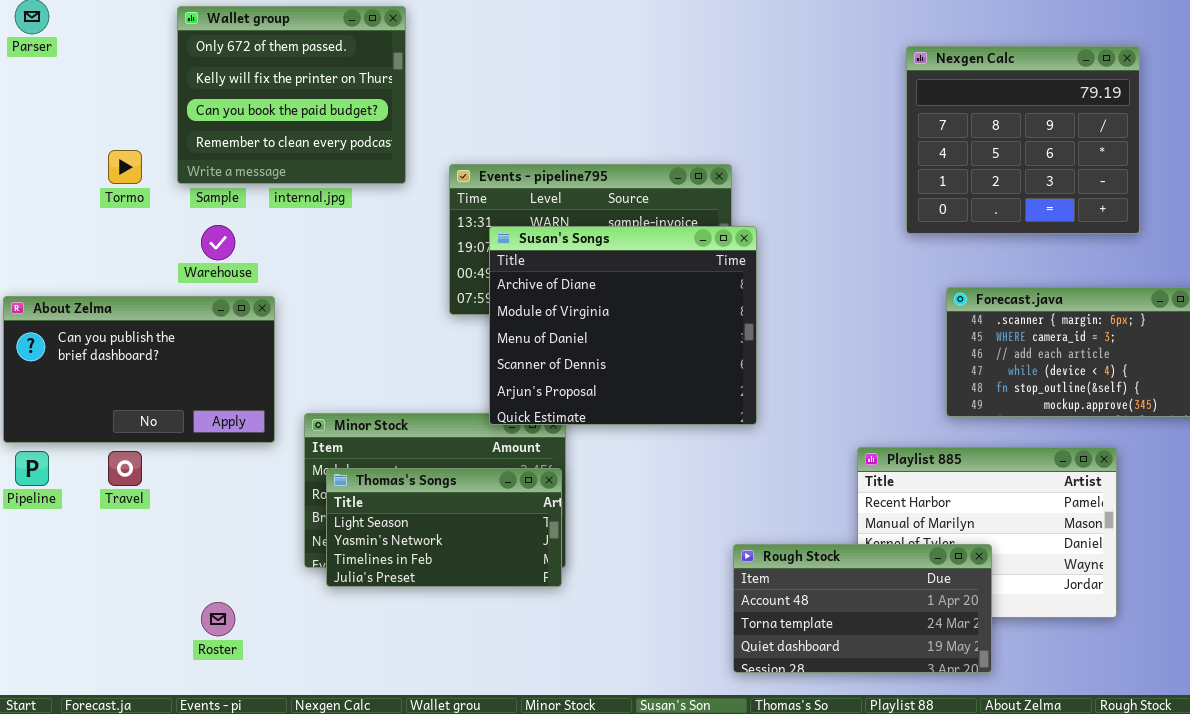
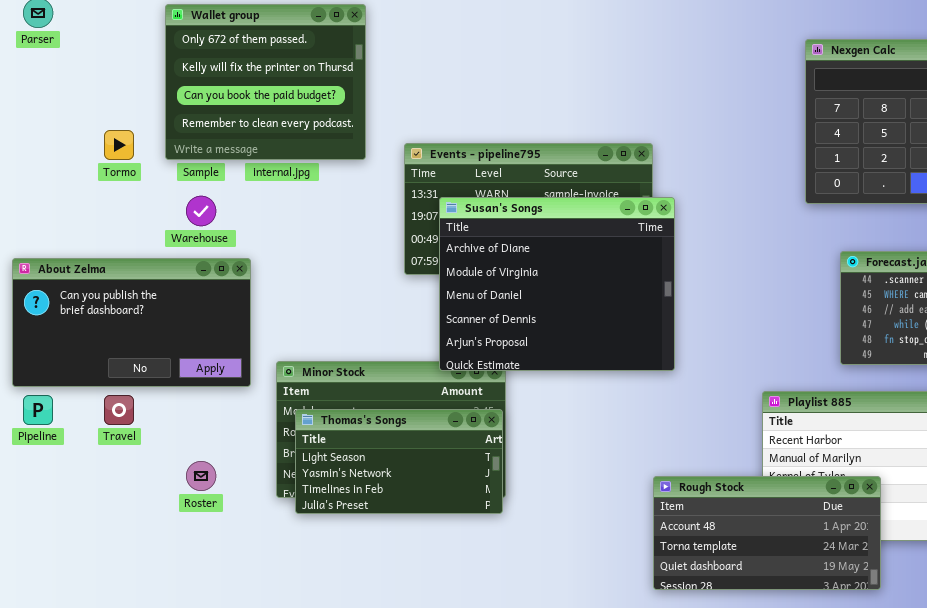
Roster: [201,602,235,636] -> [186,461,216,491], moved

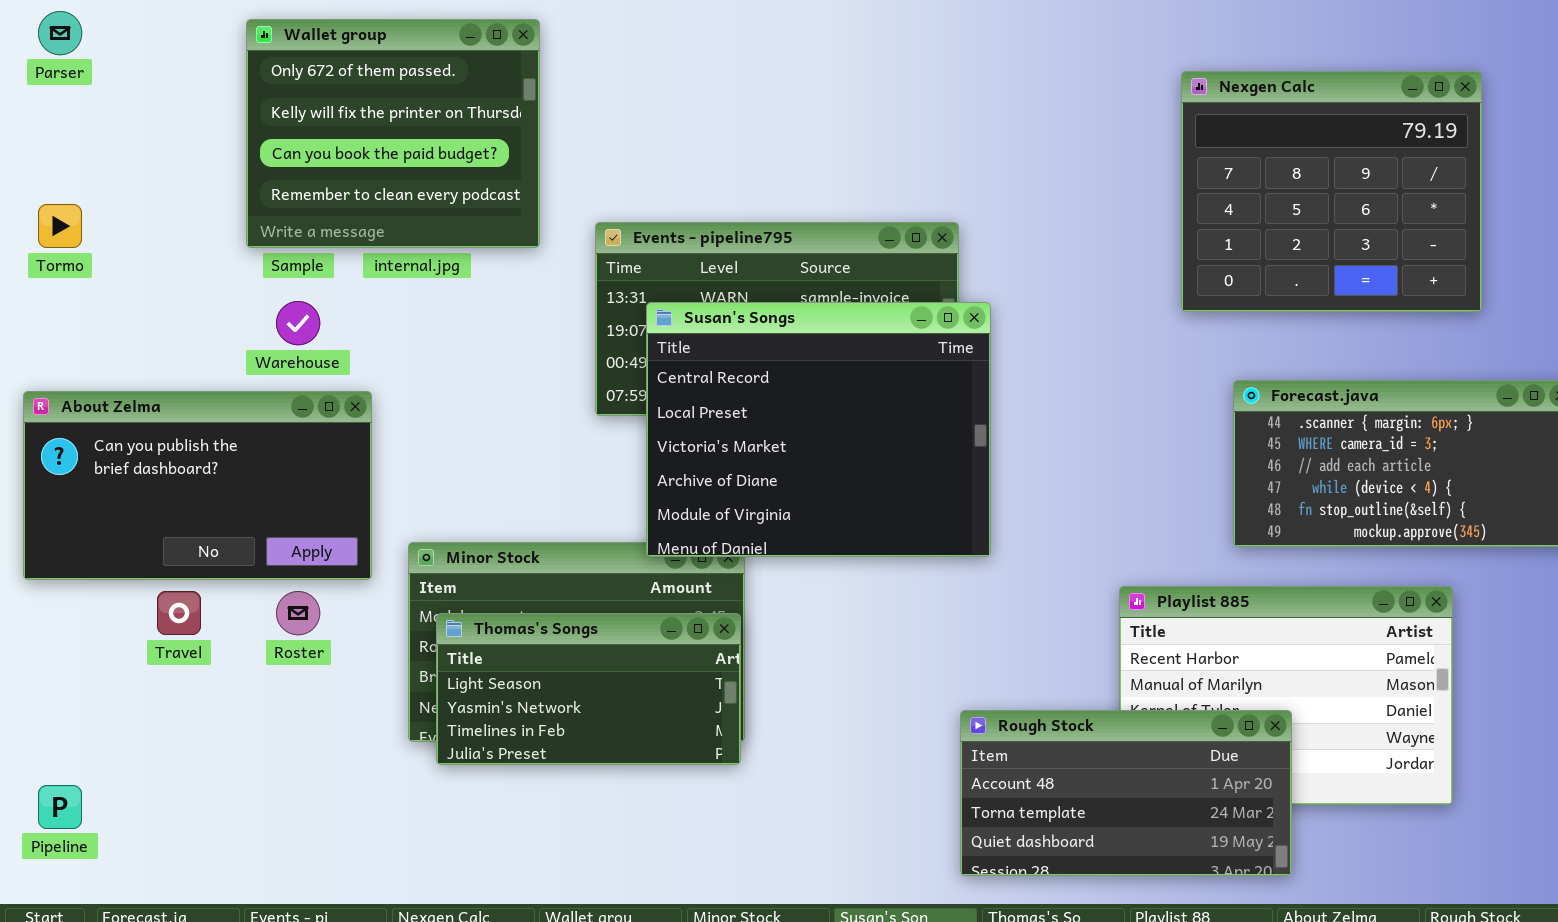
Tormo: [104,130,134,160] -> [38,204,82,248], moved
Susan's Songs: [439,197,675,371] -> [646,302,991,557], scrolled up 3 rows
Pipeline: [23,395,53,425] -> [38,785,82,829], moved
Roster: [186,461,216,491] -> [276,591,320,635], moved

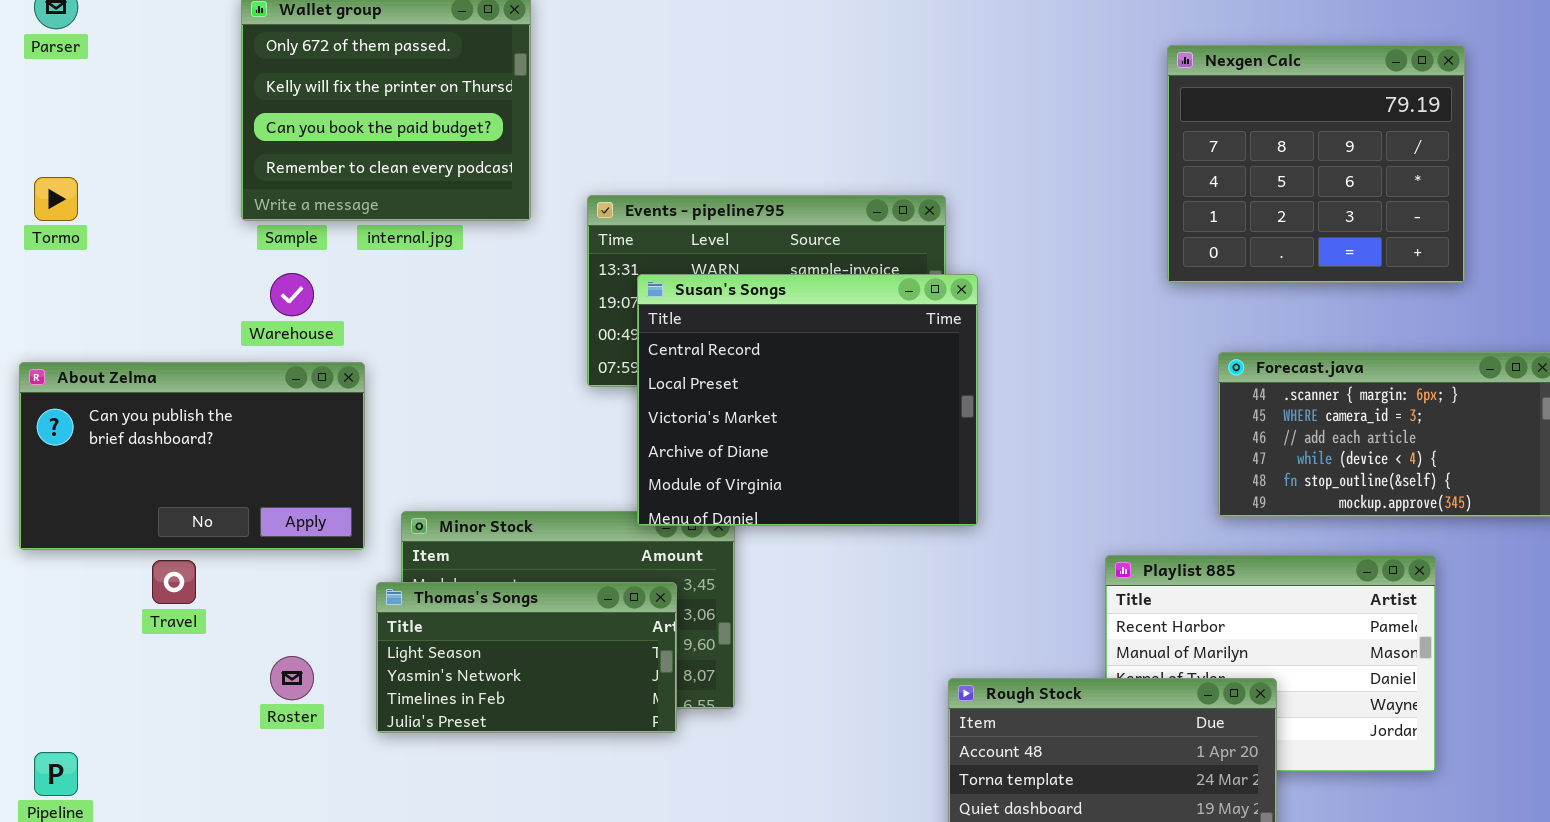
Roster: [276,591,320,635] -> [270,656,314,700], moved
Thomas's Songs: [436,613,741,765] -> [376,582,677,733], moved

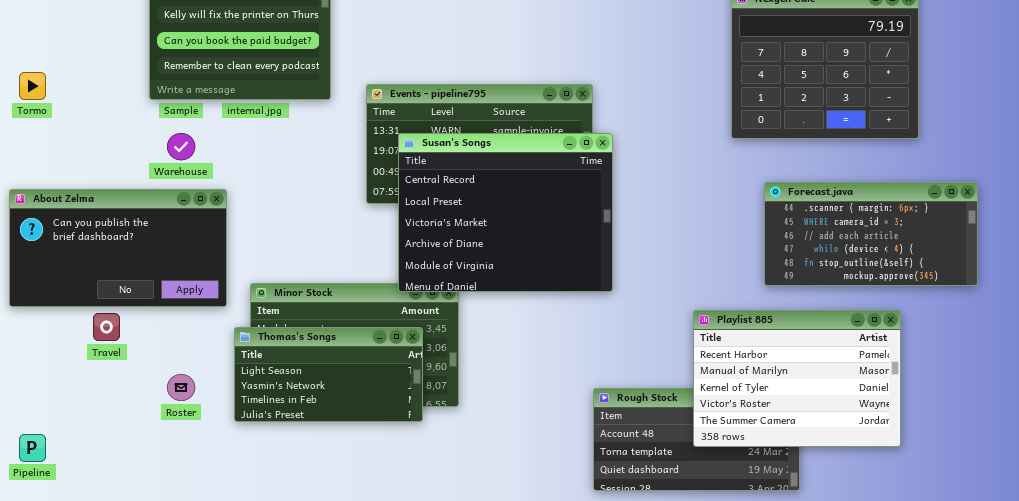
Playlist 885: [1105,555,1436,772] -> [693,310,901,447], raised

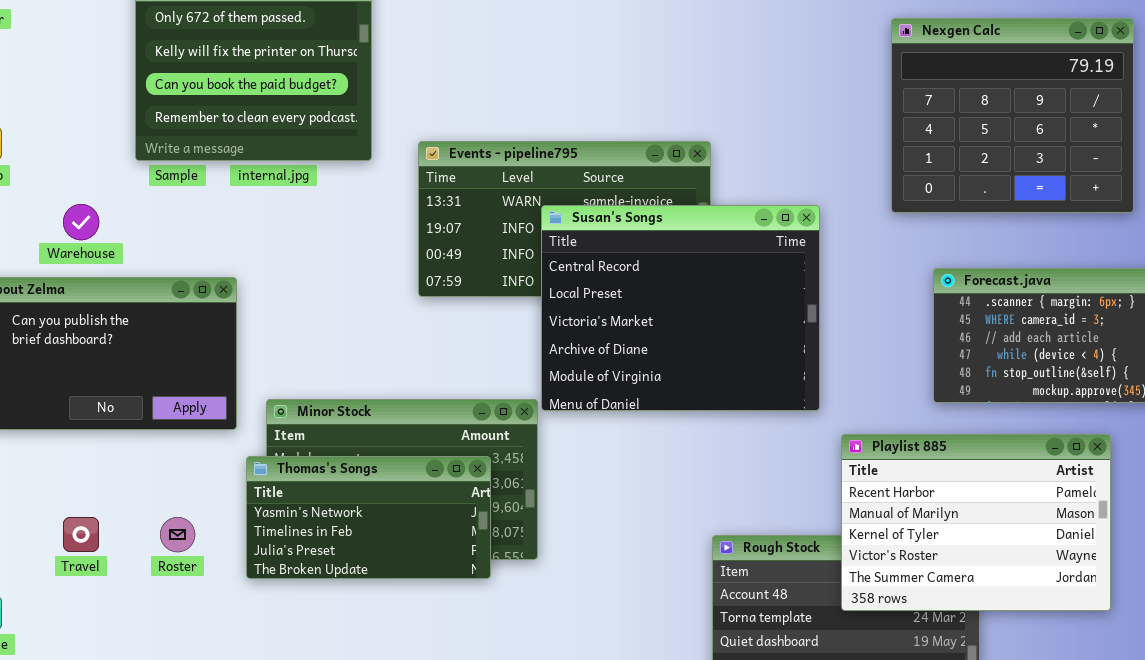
Warehouse: [167,133,195,160] -> [63,204,99,240], moved
Susan's Songs: [398,133,613,292] -> [541,205,820,411], moved
Travel: [93,313,120,341] -> [63,517,99,552], moved
Thomas's Songs: [234,327,423,422] -> [246,456,491,579], scrolled down 1 row

